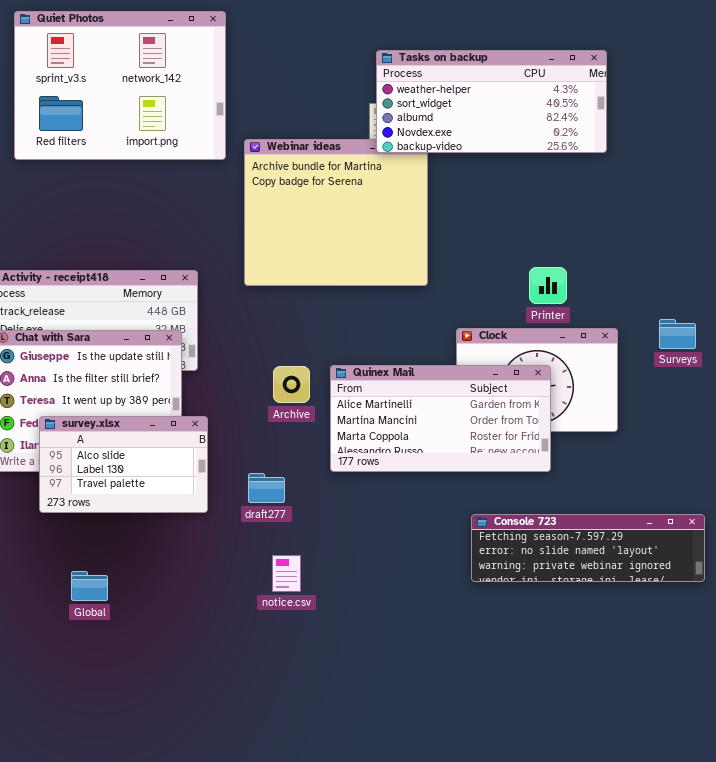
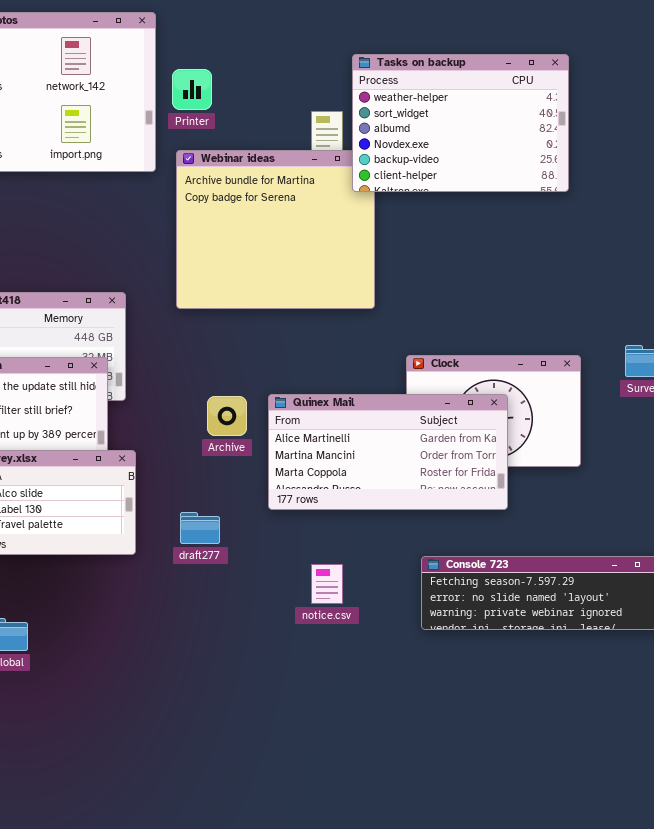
Tasks on backup: [376,50,607,153] -> [352,54,569,192], resized
Printer: [529,267,567,304] -> [172,69,212,110], moved
notice.csv: [272,555,301,592] -> [311,564,343,604], moved

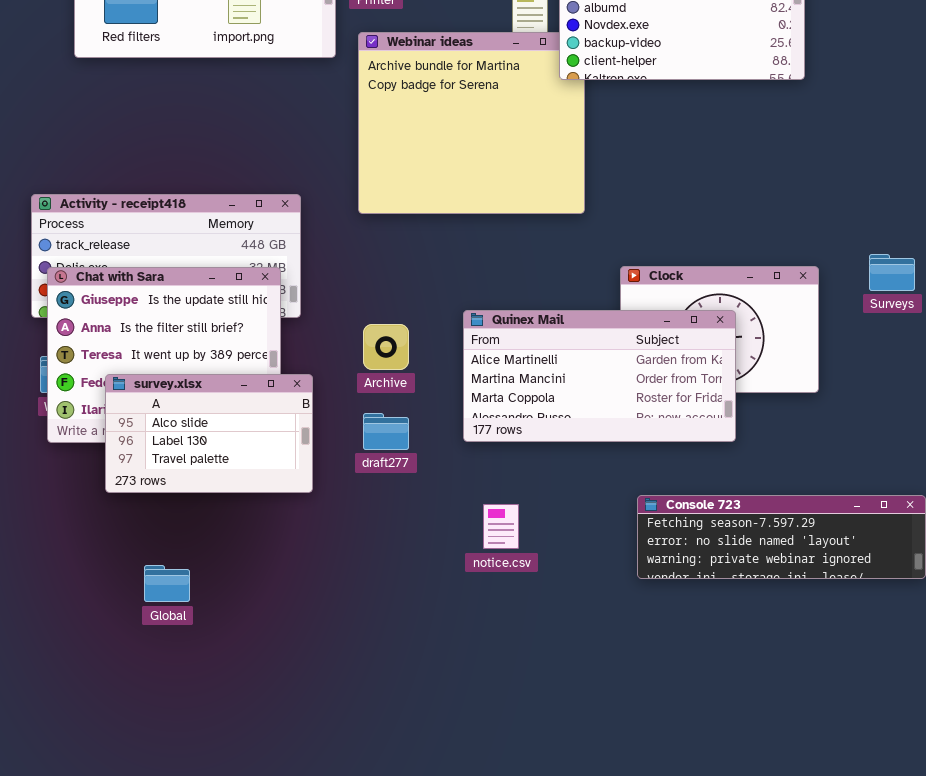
Archive: [207,396,247,436] -> [363,324,409,370], moved
draft277: [180,512,220,544] -> [363,413,409,450], moved
notice.csv: [311,564,343,604] -> [483,504,519,549], moved

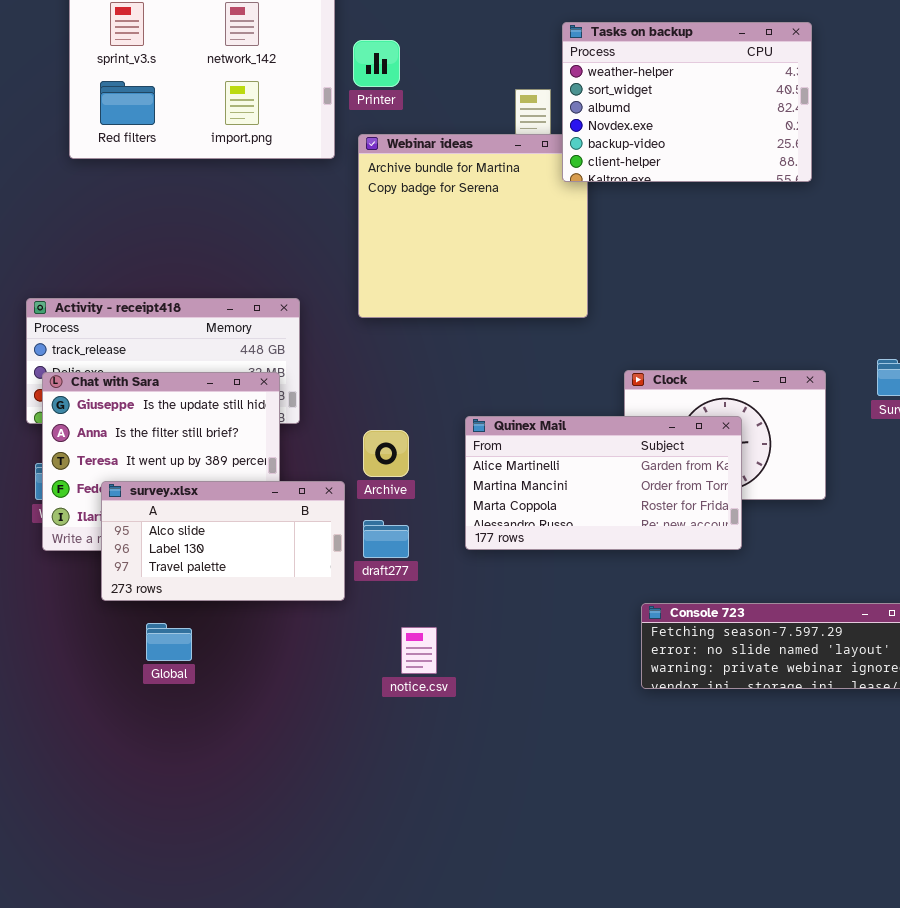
survey.xlsx: [105,374,313,493] -> [101,481,345,601], resized
notice.csv: [483,504,519,549] -> [401,627,437,674], moved
Global: [144,565,190,602] -> [146,623,192,661], moved

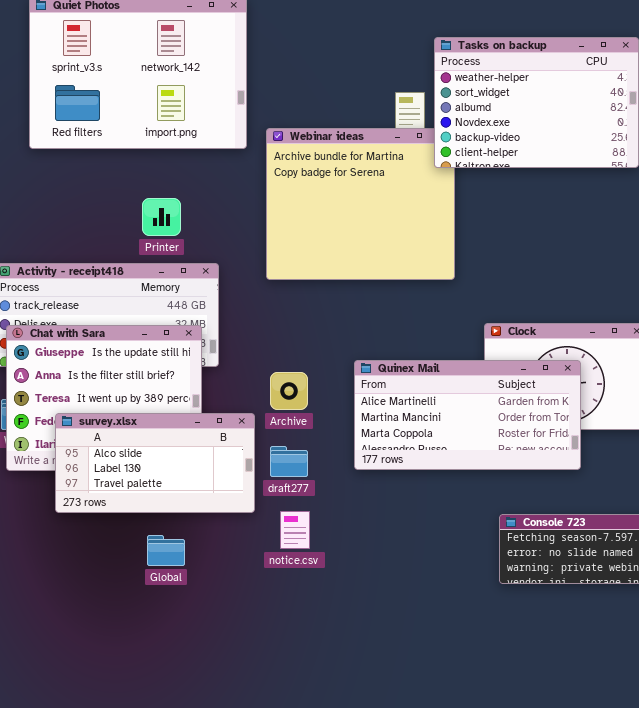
Printer: [353,40,400,87] -> [142,198,181,236], moved
Global: [146,623,192,661] -> [147,535,185,566], moved
notice.csv: [401,627,437,674] -> [280,511,310,549], moved

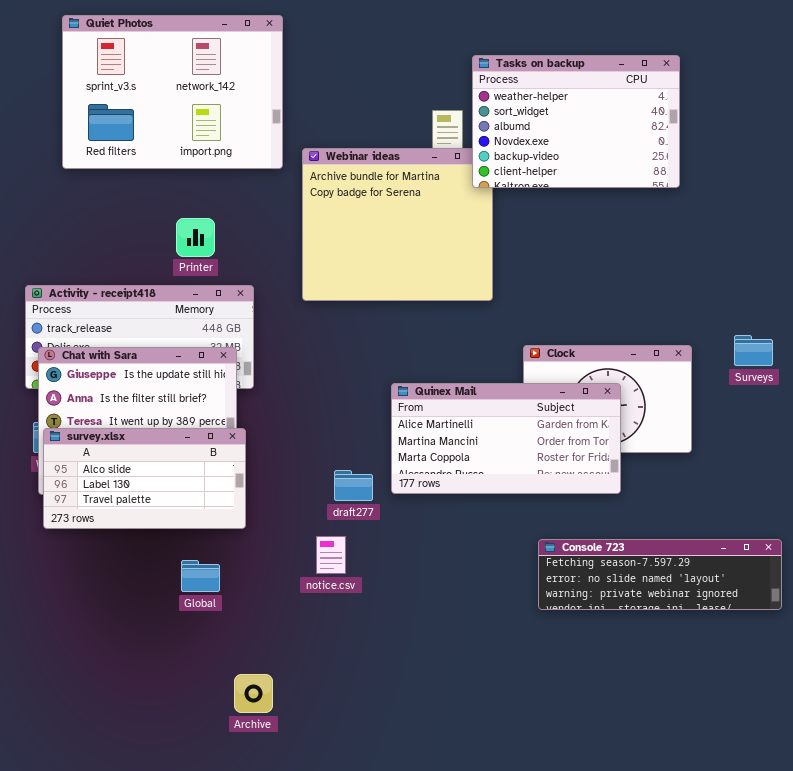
Archive: [270,372,308,410] -> [234,674,273,713], moved
survey.xlsx: [55,413,255,513] -> [43,428,246,529], moved
draft277: [270,446,308,477] -> [334,470,373,501], moved

